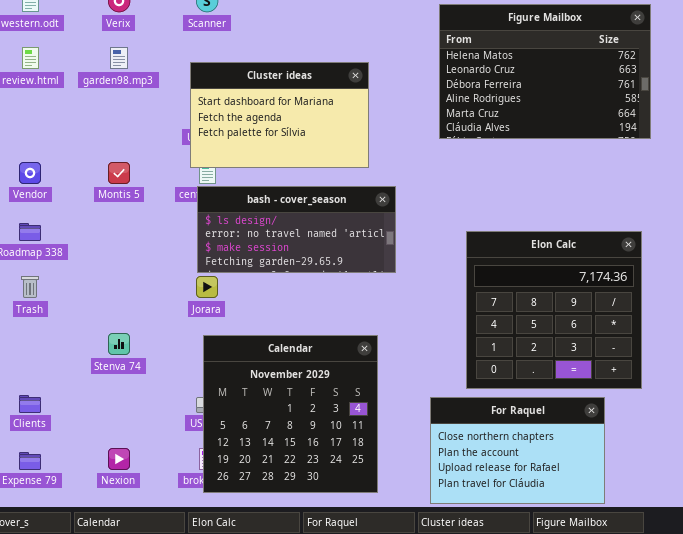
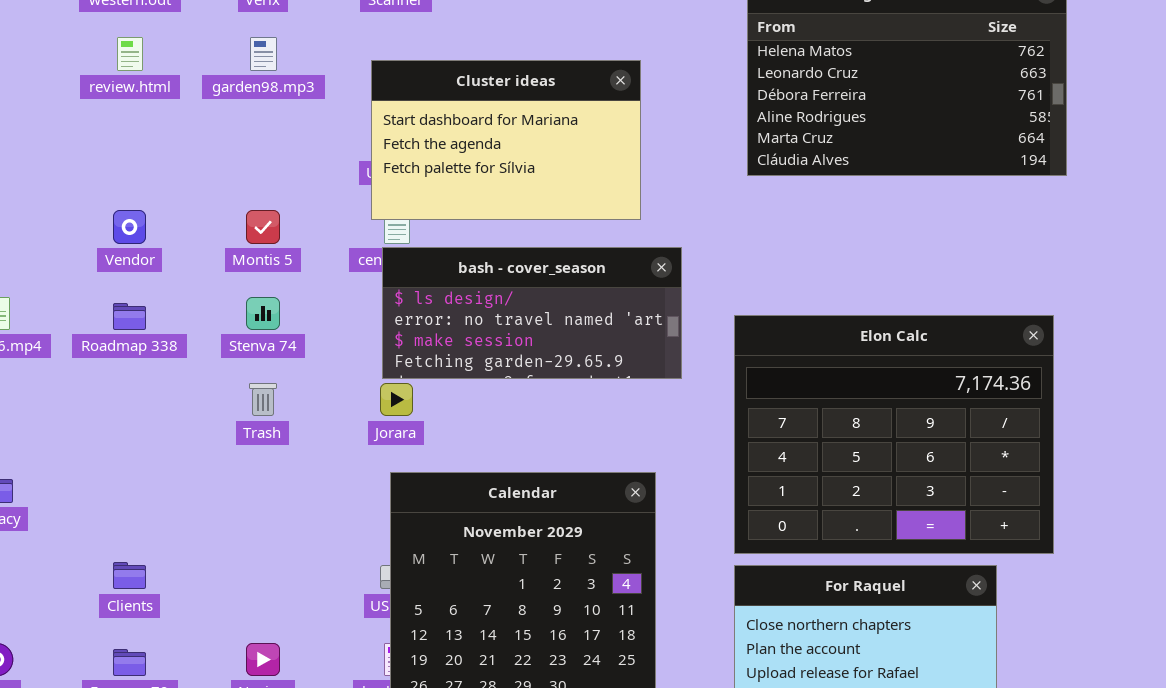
Elon Calc: [466,231,642,389] -> [734,315,1054,554], resized
Trash: [21,276,39,298] -> [249,383,277,416], moved
Stenva 74: [108,333,130,355] -> [246,297,280,330], moved

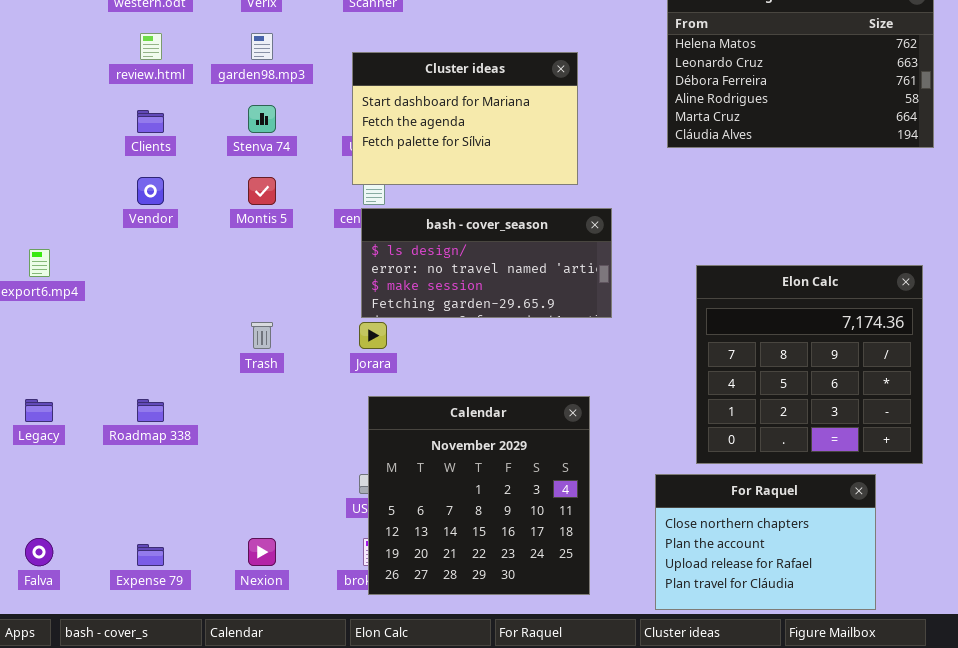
Stenva 74: [246,297,280,330] -> [248,105,276,133], moved
Roadmap 338: [113,303,146,330] -> [137,399,164,422], moved
Elon Calc: [734,315,1054,554] -> [696,265,923,464], resized
Clients: [113,562,146,589] -> [137,110,164,133], moved

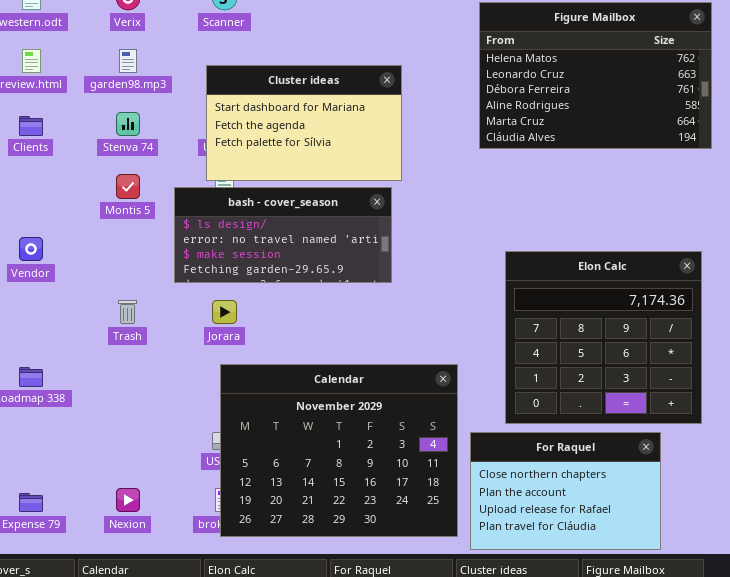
Vendor: [137,177,164,205] -> [19,237,43,261], moved
bash - cover_season: [361,208,612,318] -> [174,187,392,283], moved
Calendar: [368,396,590,595] -> [220,364,458,537], resized

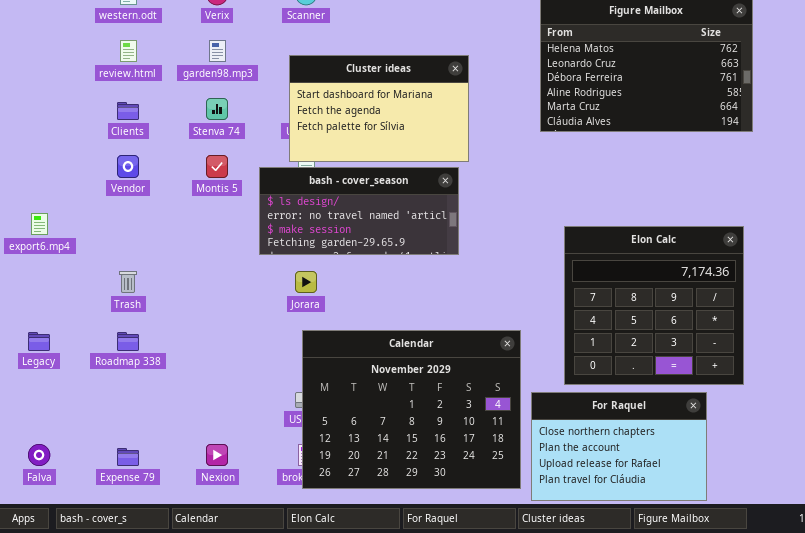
Vendor: [19,237,43,261] -> [117,155,139,178], moved
Trash: [118,300,137,324] -> [119,271,137,293], moved

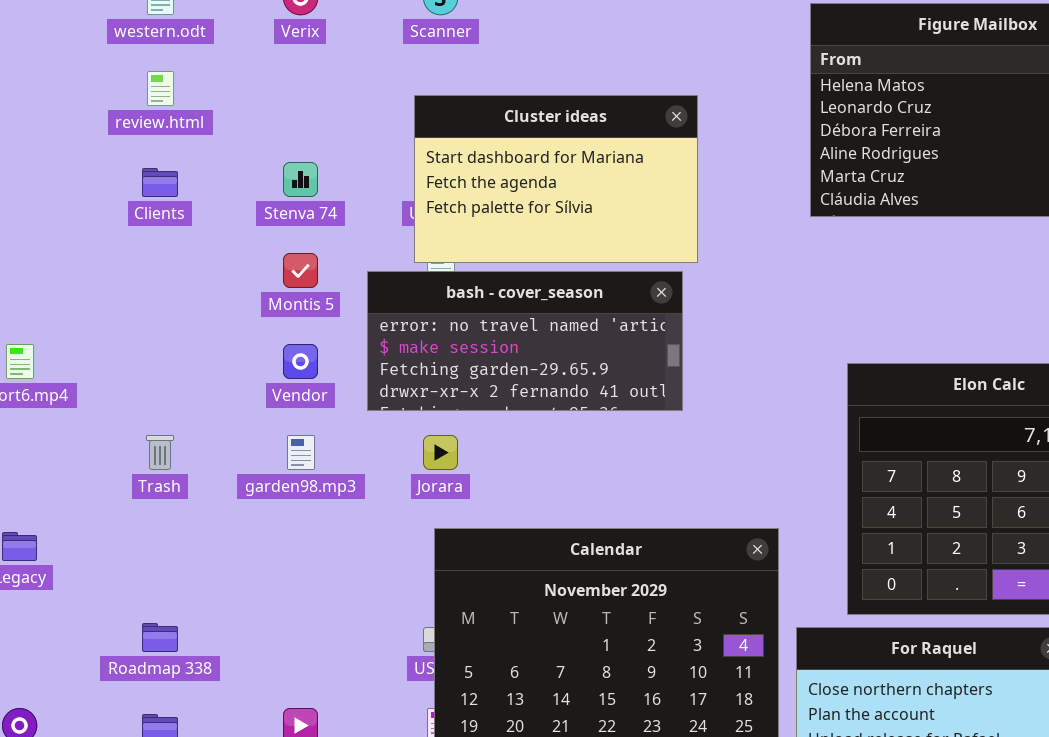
garden98.mp3: [209,40,226,62] -> [287,435,315,470], moved
Vendor: [117,155,139,178] -> [283,344,318,379], moved
bash - cover_season: [259,167,459,255] -> [367,271,683,411], scrolled down 1 row
Roadmap 338: [117,332,139,351] -> [142,623,178,652], moved

